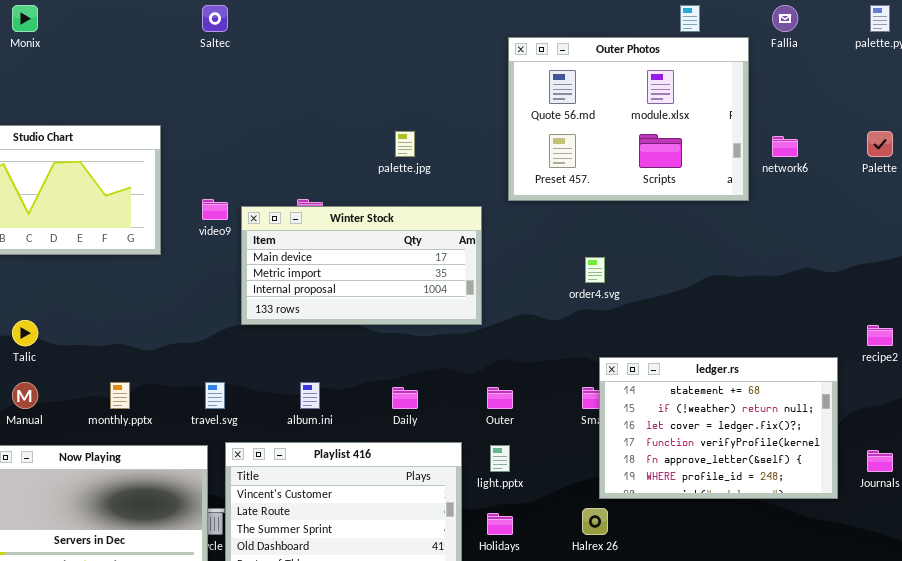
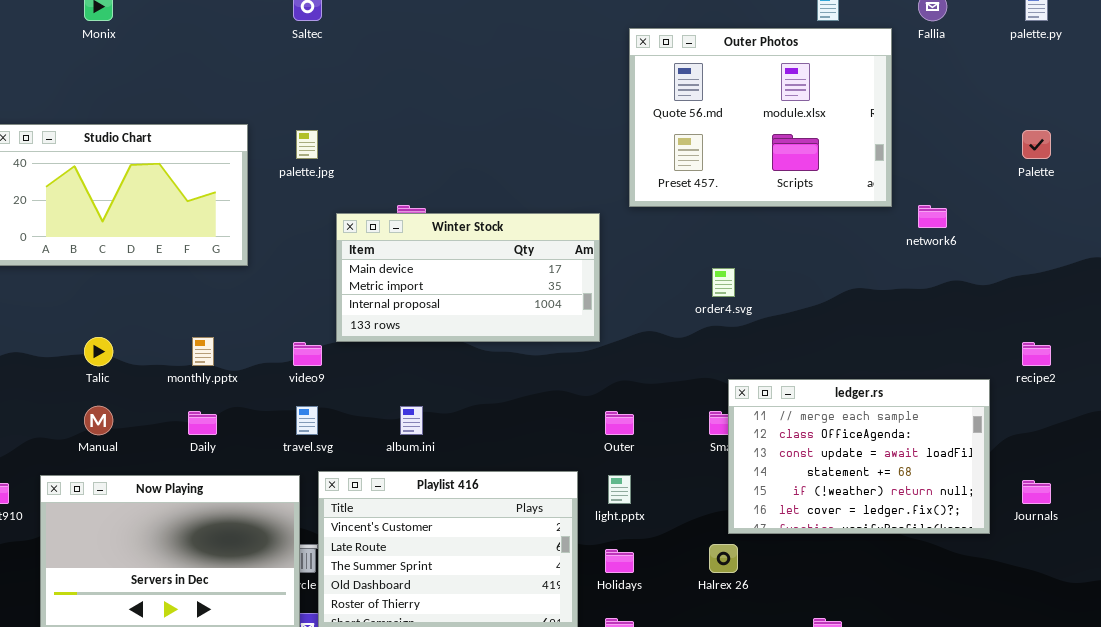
palette.jpg: [395,131,415,157] -> [296,130,318,159], moved
network6: [772,136,798,157] -> [918,205,947,228], moved
video9: [202,199,228,220] -> [293,342,322,366], moved
ledger.rs: [599,357,838,499] -> [728,379,990,534], scrolled up 3 rows
monthly.pptx: [110,382,130,409] -> [192,337,214,366], moved
Daily: [392,387,418,409] -> [188,411,217,435], moved

